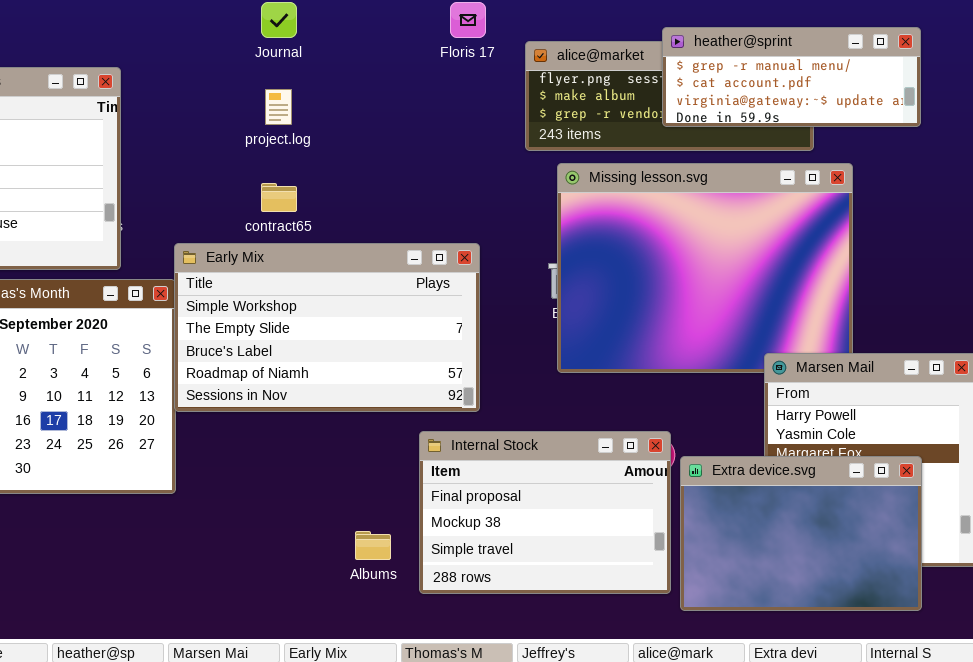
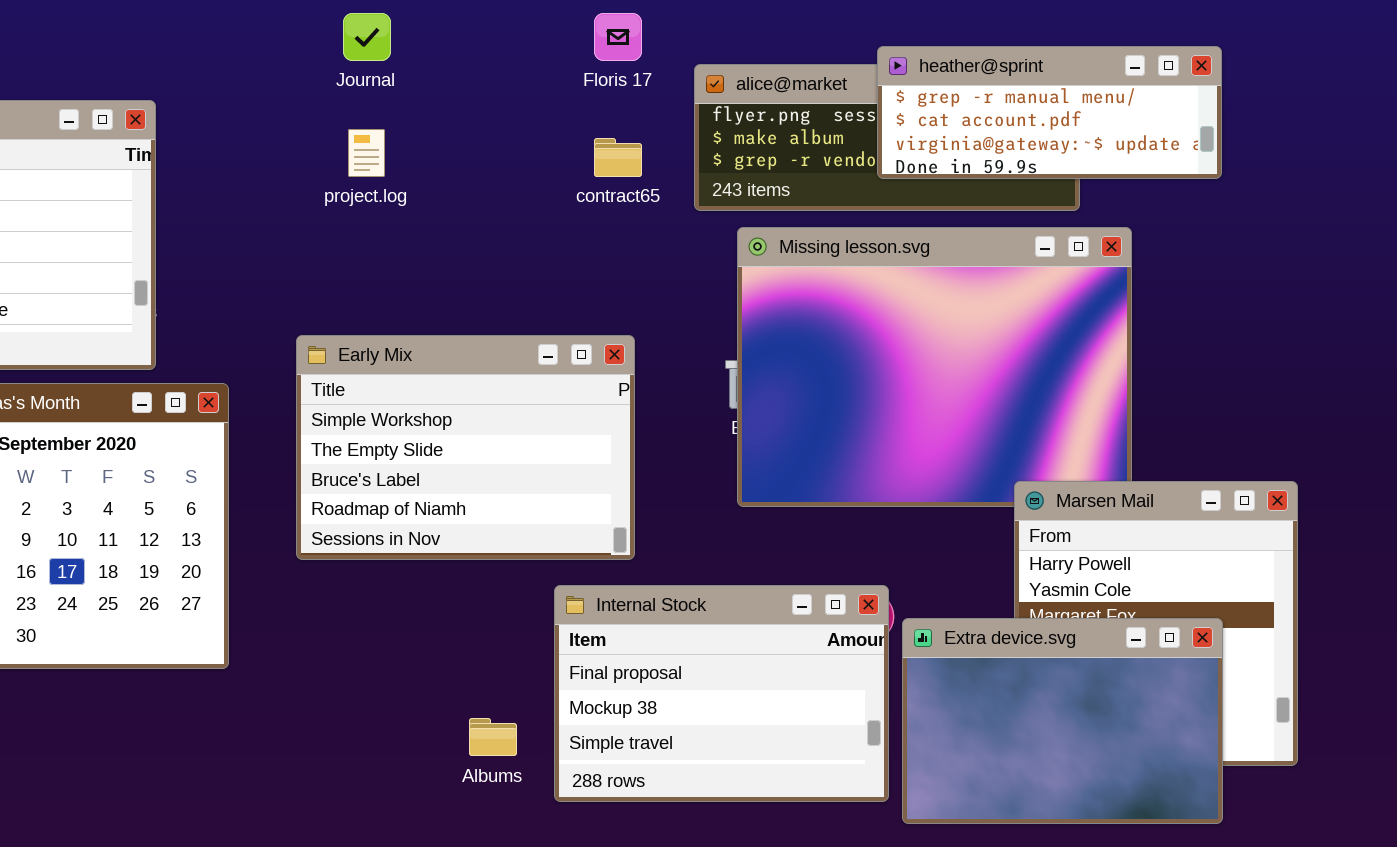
contract65: [261,183,297,212] -> [594,138,642,177], moved
Early Mix: [174,243,480,412] -> [296,335,635,560], resized

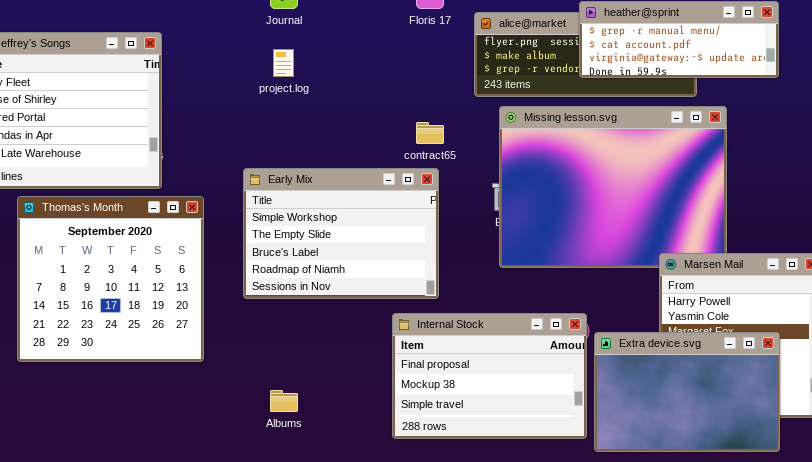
contract65: [594,138,642,177] -> [416,122,444,144], moved
Albums: [469,718,517,756] -> [270,390,298,412], moved

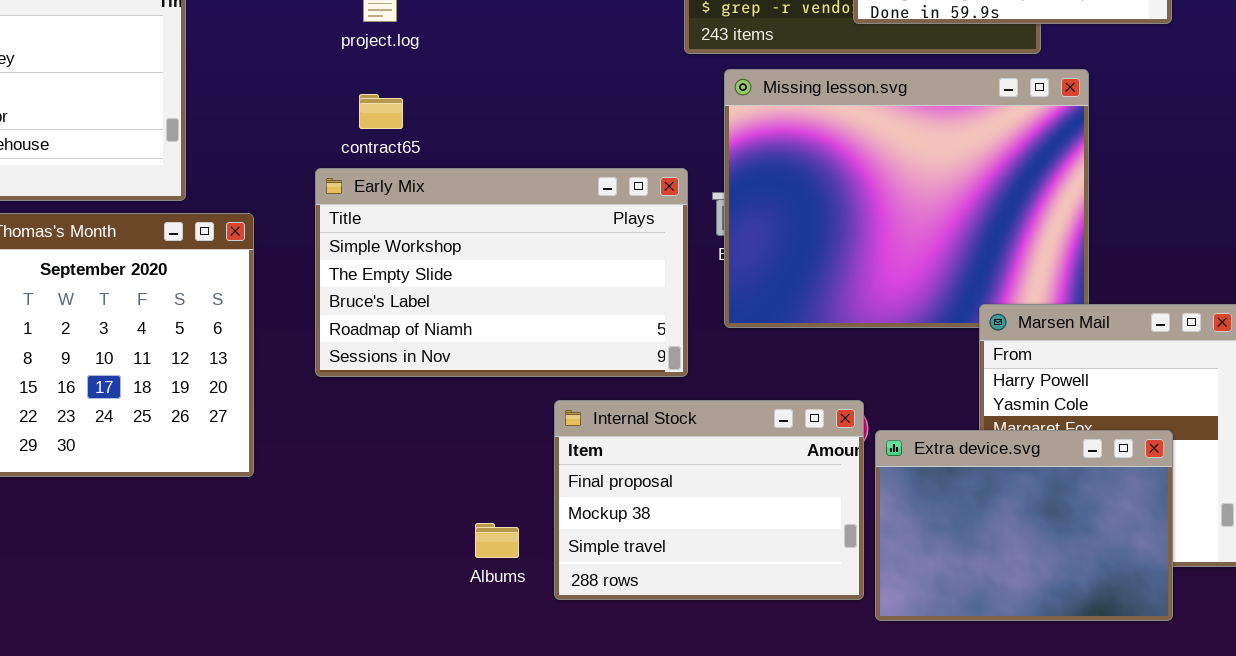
contract65: [416,122,444,144] -> [359,94,403,129], moved
Early Mix: [243,168,439,299] -> [315,168,688,377], resized
Albums: [270,390,298,412] -> [475,523,519,558], moved

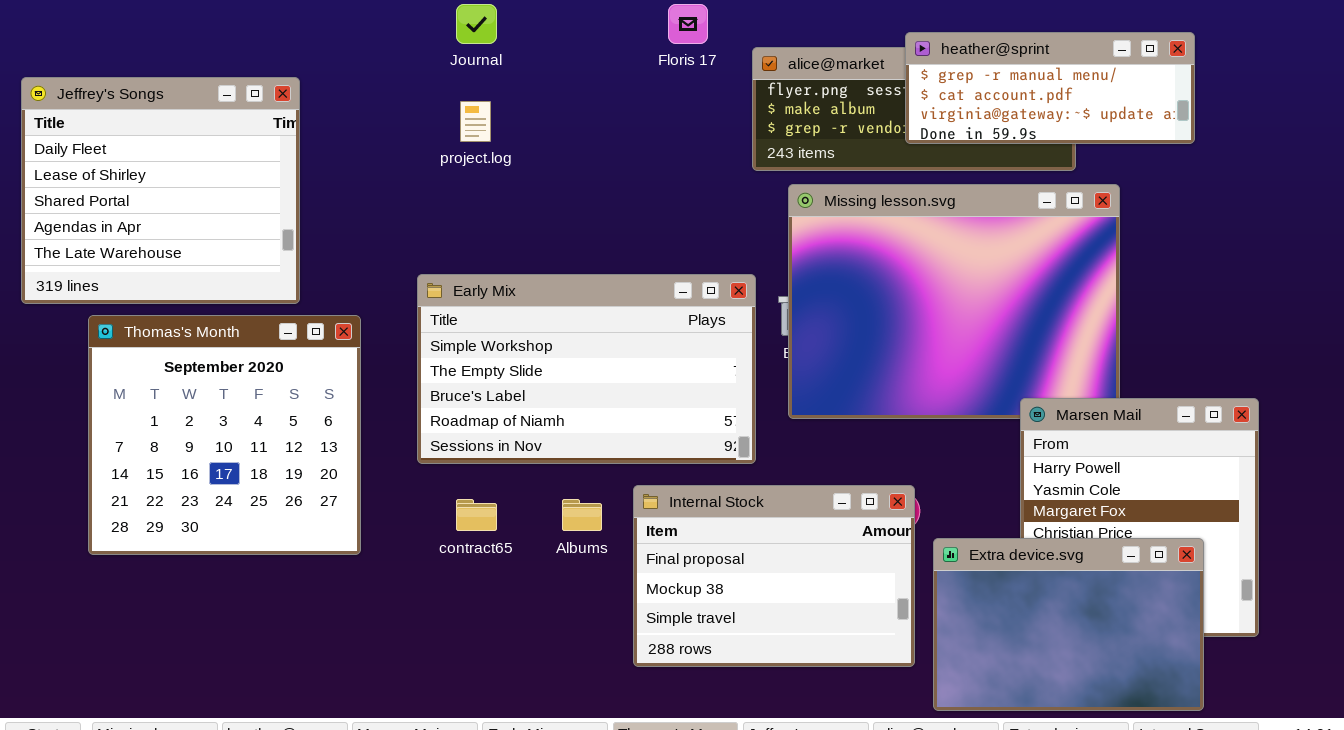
contract65: [359,94,403,129] -> [456,499,497,531], moved
Extra device.svg: [875,430,1173,621] -> [933,538,1204,711], moved
Albums: [475,523,519,558] -> [562,499,602,531], moved

